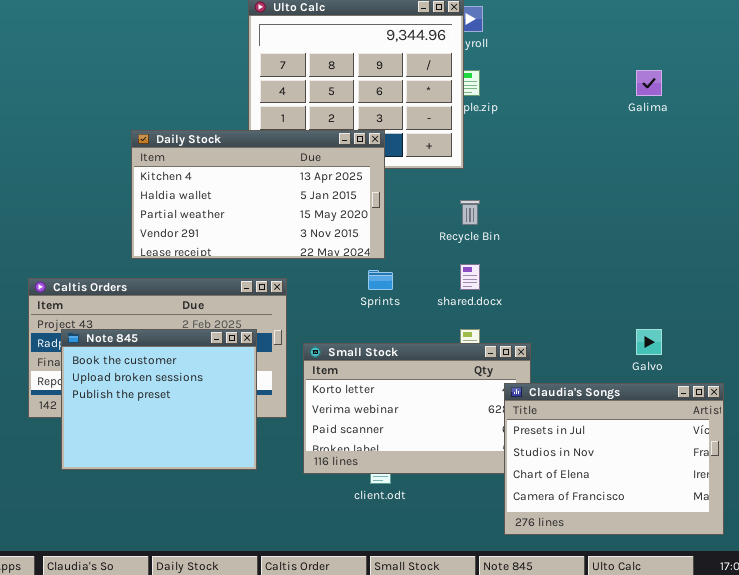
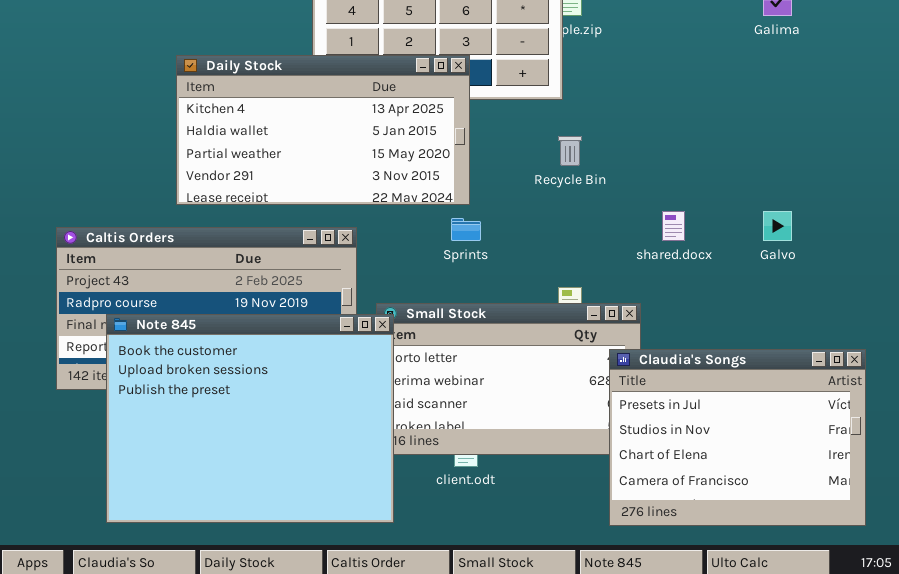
shared.docx: [460,264,480,290] -> [662,211,685,241], moved
Note 845: [61,329,257,470] -> [106,314,394,523], moved, resized
Galvo: [636,329,662,355] -> [763,211,792,241], moved

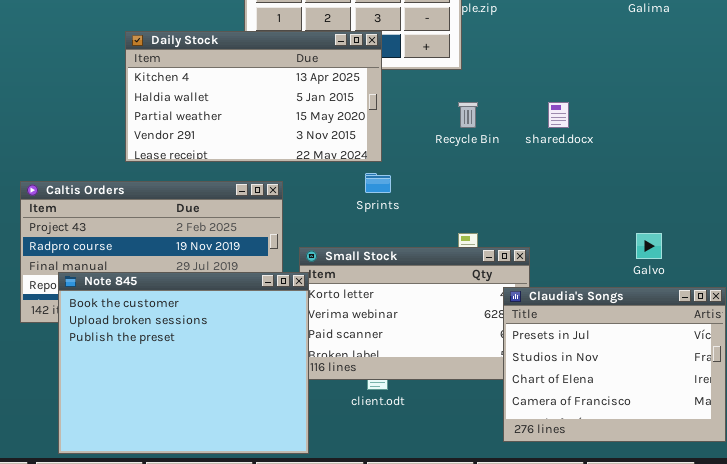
shared.docx: [662,211,685,241] -> [548,102,569,128], moved
Galvo: [763,211,792,241] -> [636,233,662,259], moved
Note 845: [106,314,394,523] -> [58,272,309,454], moved

